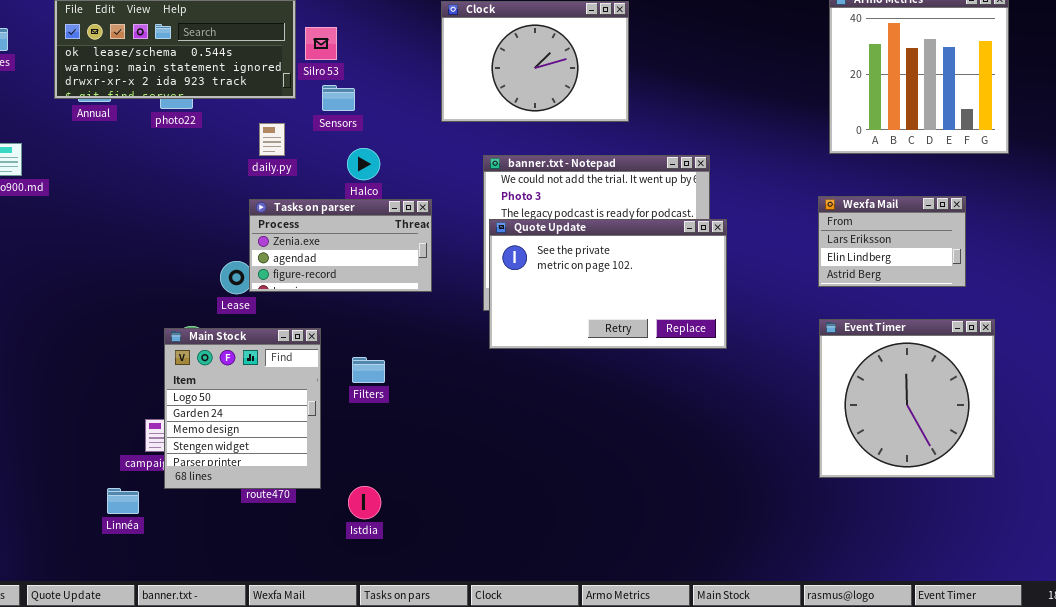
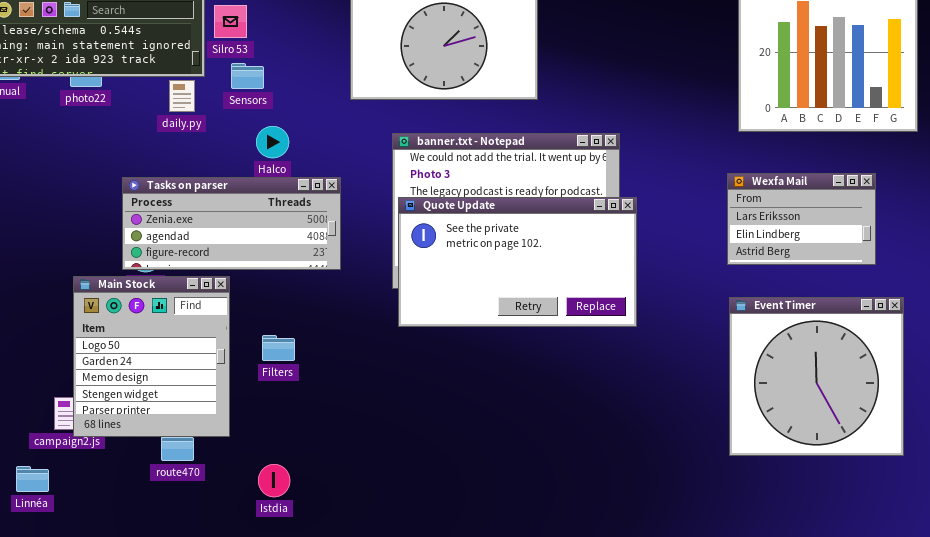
daily.py: [259,123,285,156] -> [169,80,195,112], moved
Tasks on parser: [249,199,432,292] -> [122,177,341,270], resized
Main Stock: [164,328,321,489] -> [73,276,230,437], moved

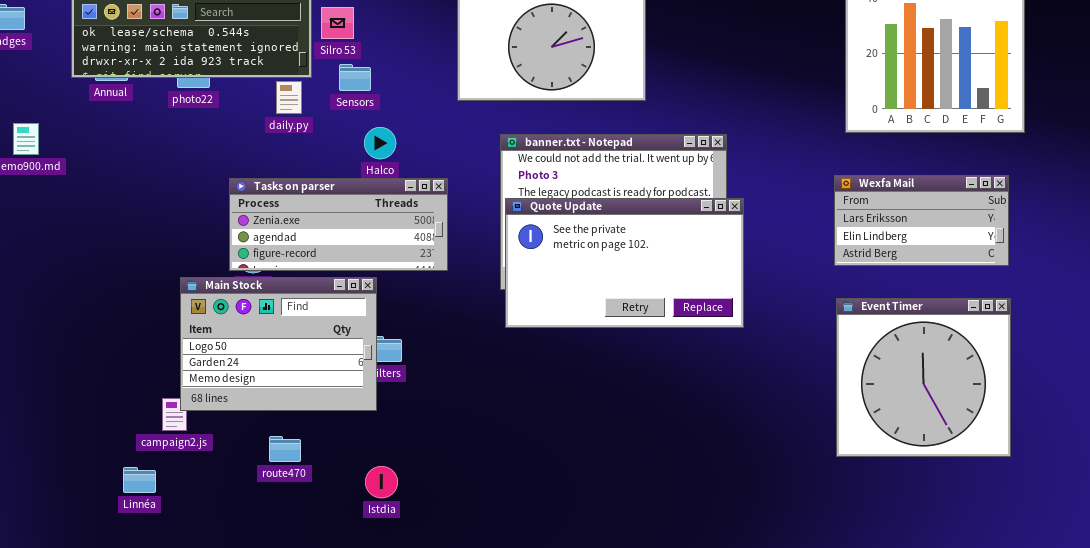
Wexfa Mail: [727,173,876,265] -> [834,175,1009,266], resized
Main Stock: [73,276,230,437] -> [180,277,377,411], resized

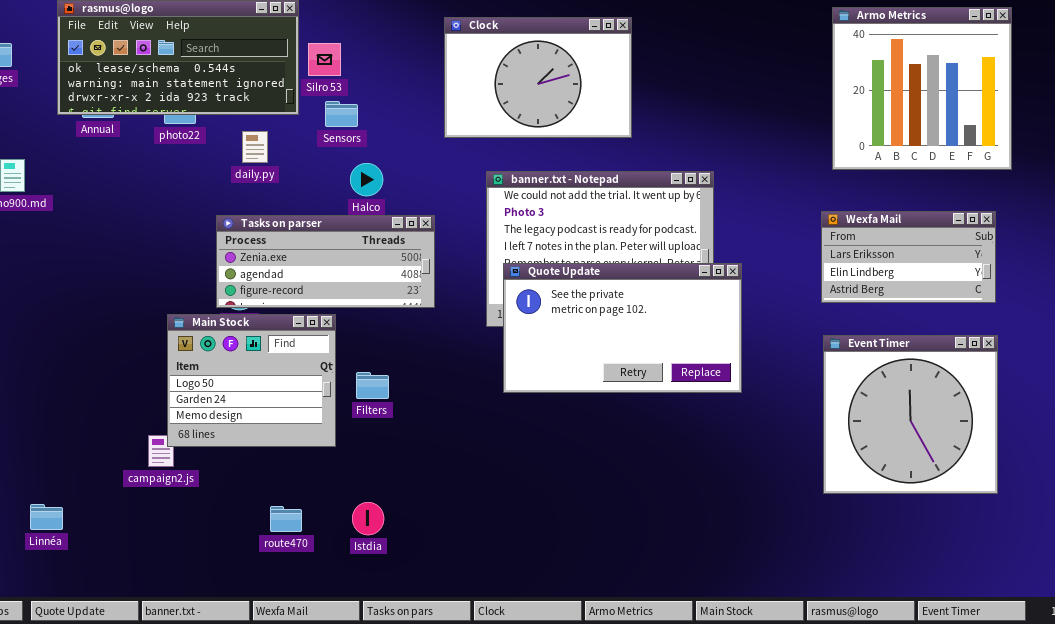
daily.py: [276,81,302,114] -> [242,131,268,163], moved
Quote Update: [505,198,744,328] -> [503,263,742,393], moved
Main Stock: [180,277,377,411] -> [167,314,336,447], resized
route470: [269,436,301,462] -> [270,506,302,532], moved
Linnéa: [123,467,156,493] -> [30,504,63,530], moved

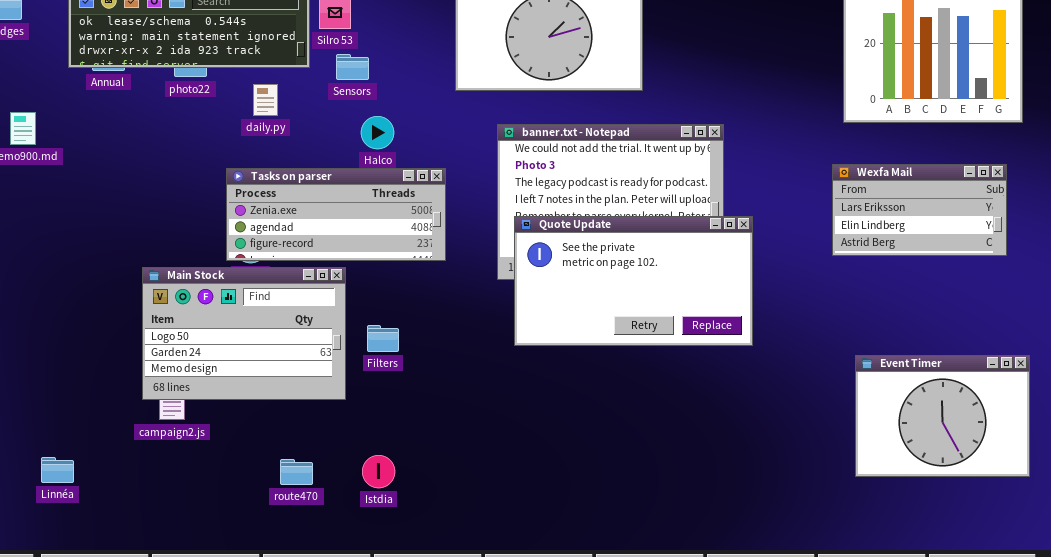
Main Stock: [167,314,336,447] -> [142,267,346,400], resized
Event Timer: [823,335,998,494] -> [855,355,1030,477], moved, resized

